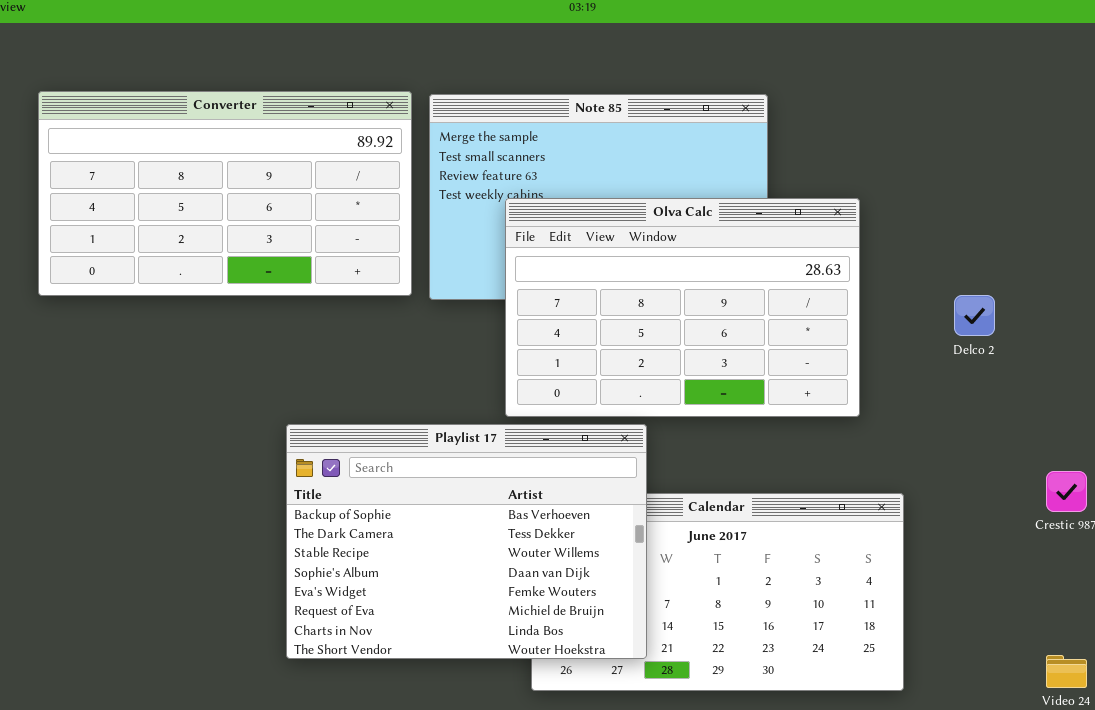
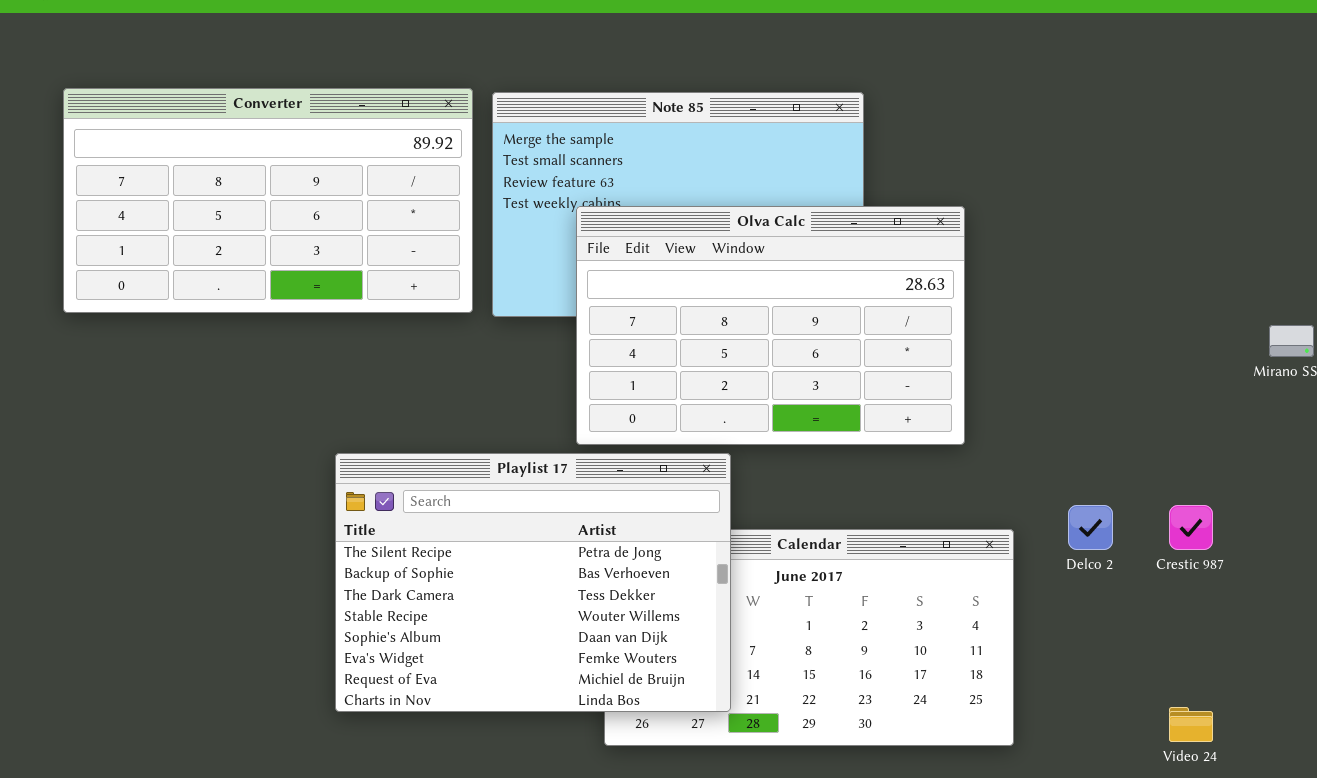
Delco 2: [954,295,995,336] -> [1068,505,1113,550], moved
Playlist 17: [286,424,647,659] -> [335,453,731,712], scrolled up 1 row

